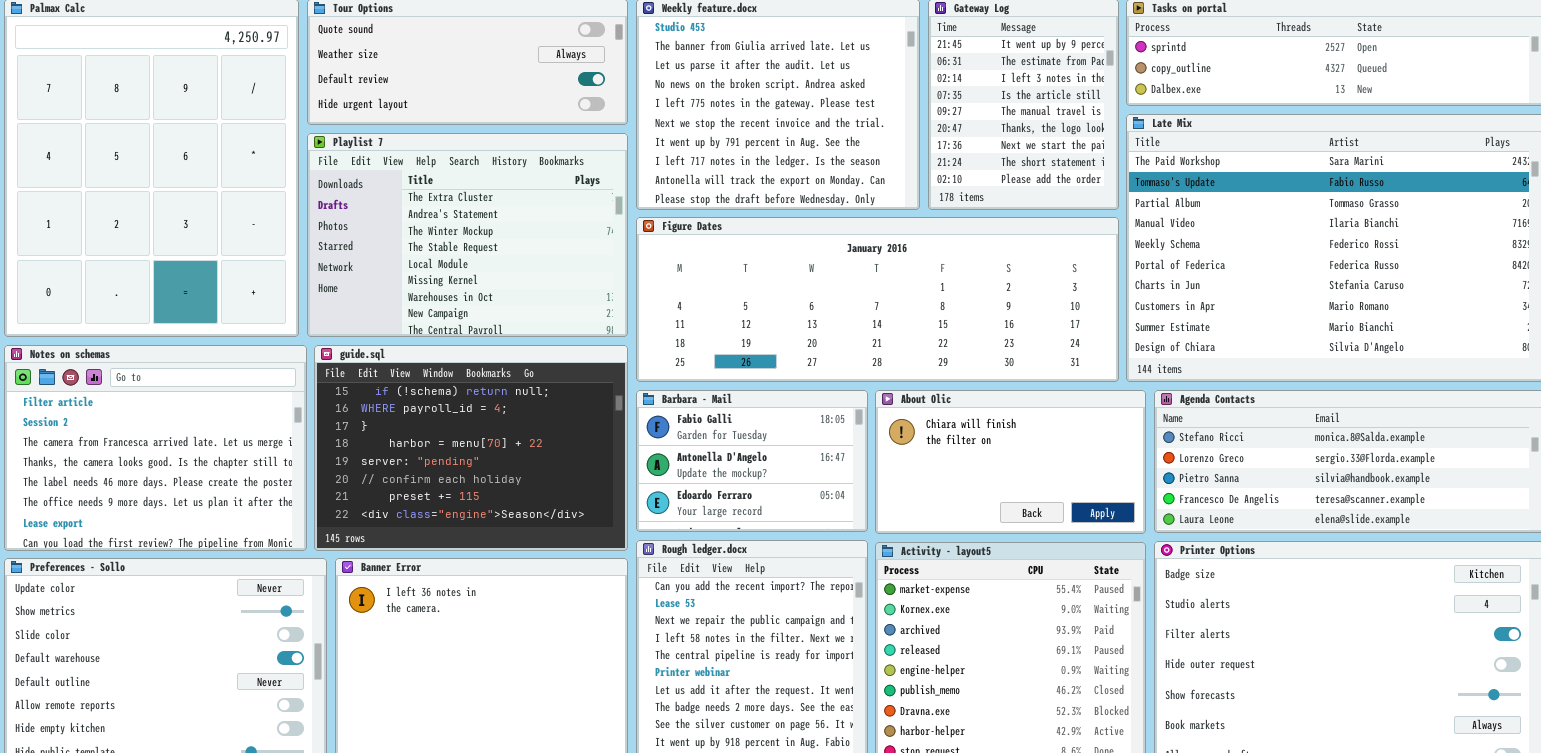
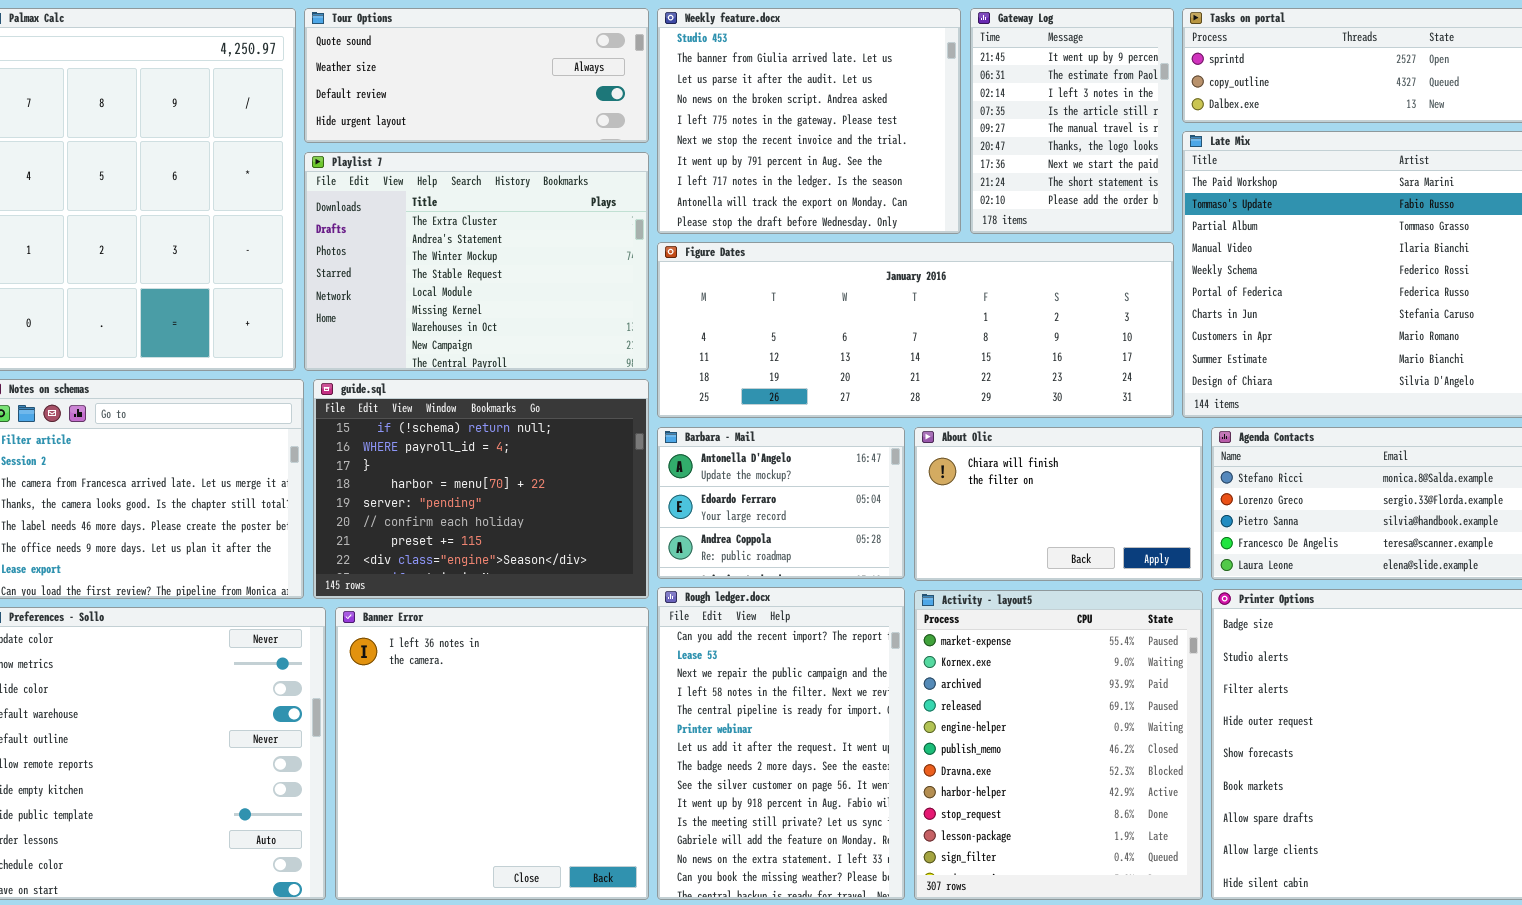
Barbara - Mail: [636,390,868,532] -> [657,427,905,579], scrolled down 1 row

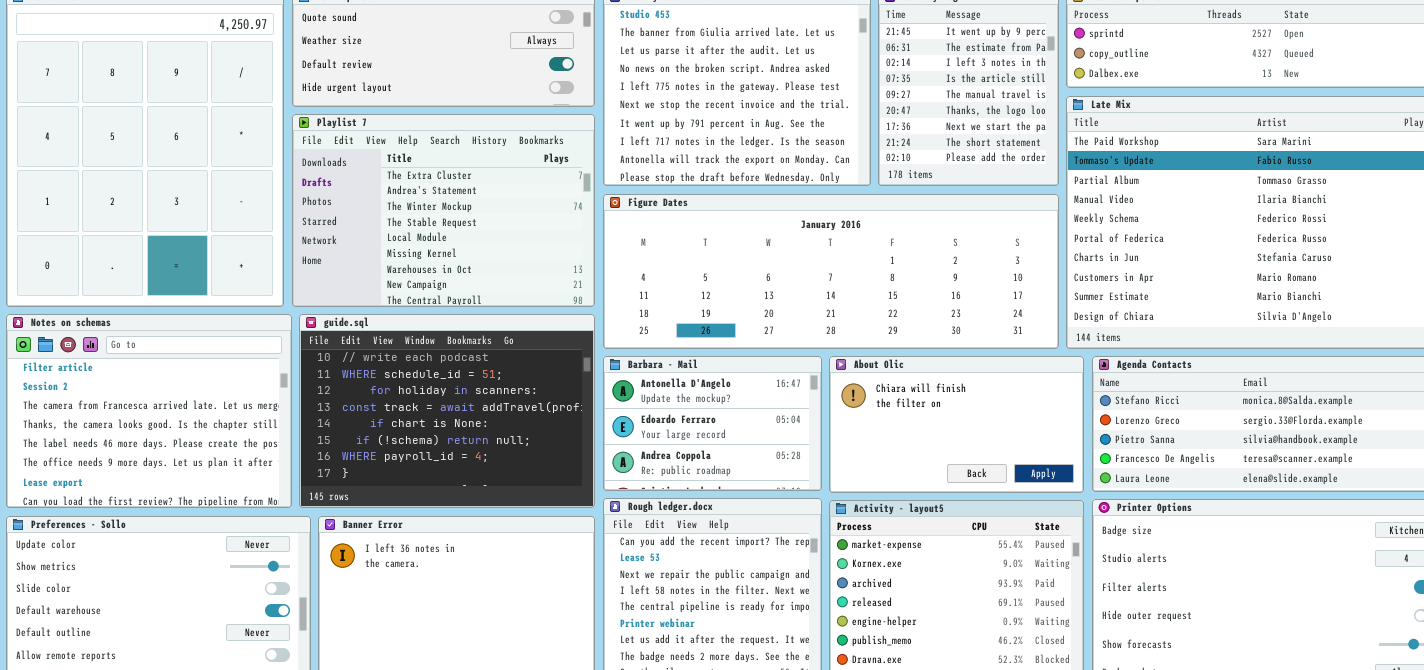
guide.sql: [313,379,649,599] -> [299,314,595,508], scrolled up 5 rows

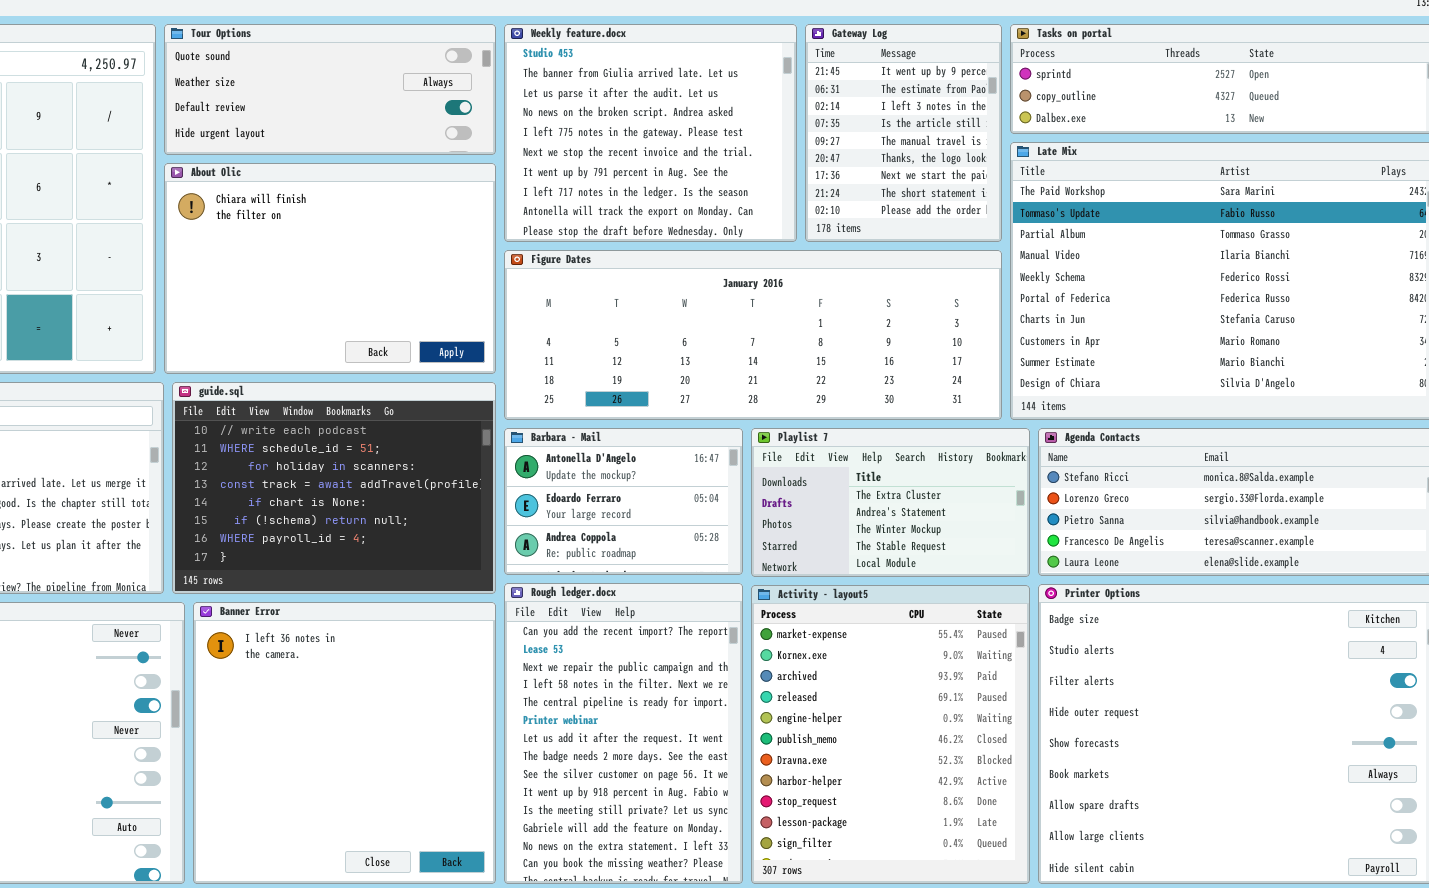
Playlist 7: [292,114,595,307] -> [751,428,1030,577], moved, resized
About Olic: [829,356,1084,493] -> [164,163,496,374], moved, resized

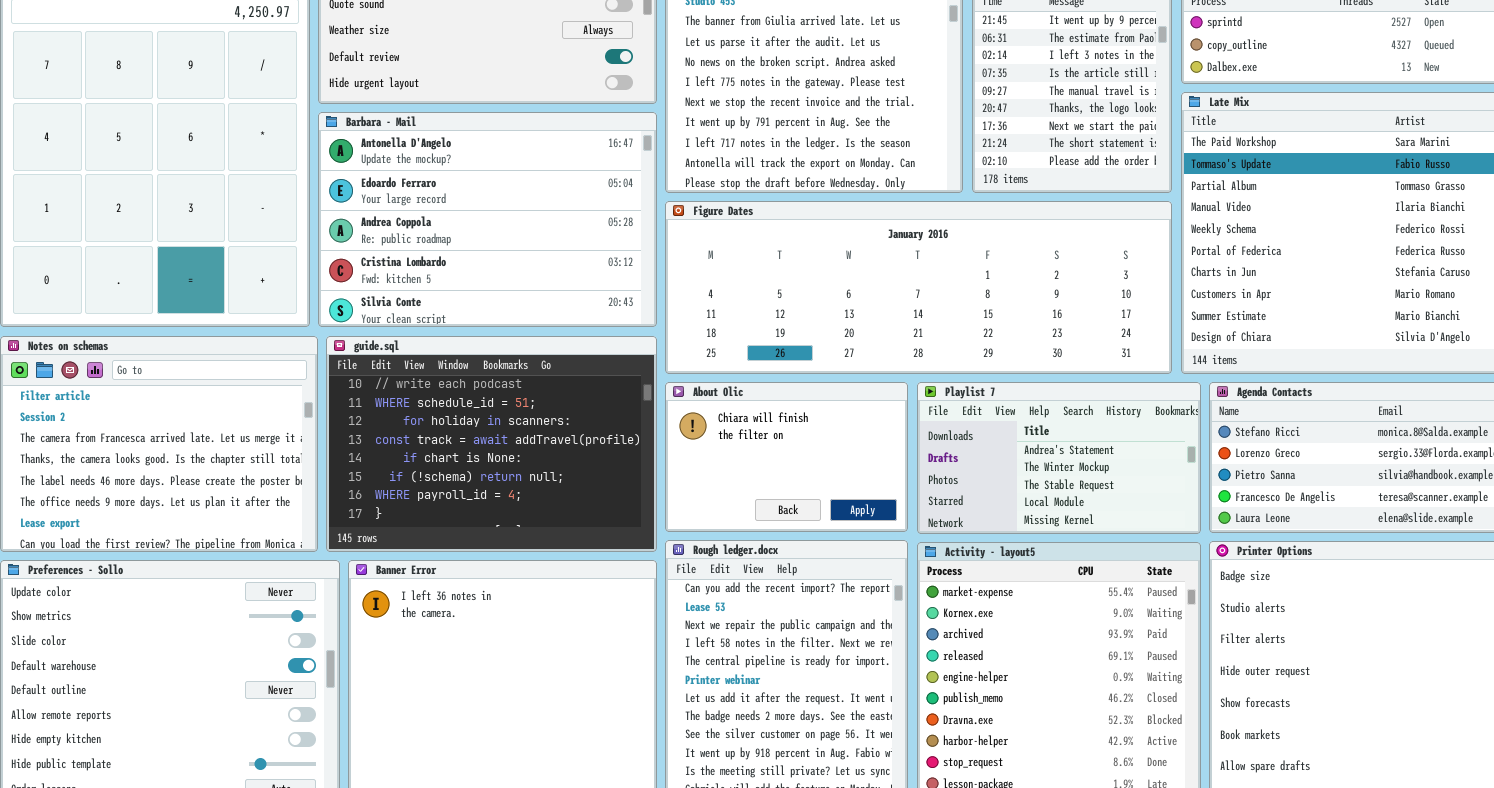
About Olic: [164,163,496,374] -> [665,382,908,532], moved, resized
Barbara - Mail: [504,428,743,575] -> [318,112,657,327], moved, resized
Playlist 7: [751,428,1030,577] -> [917,382,1201,534], scrolled down 1 row

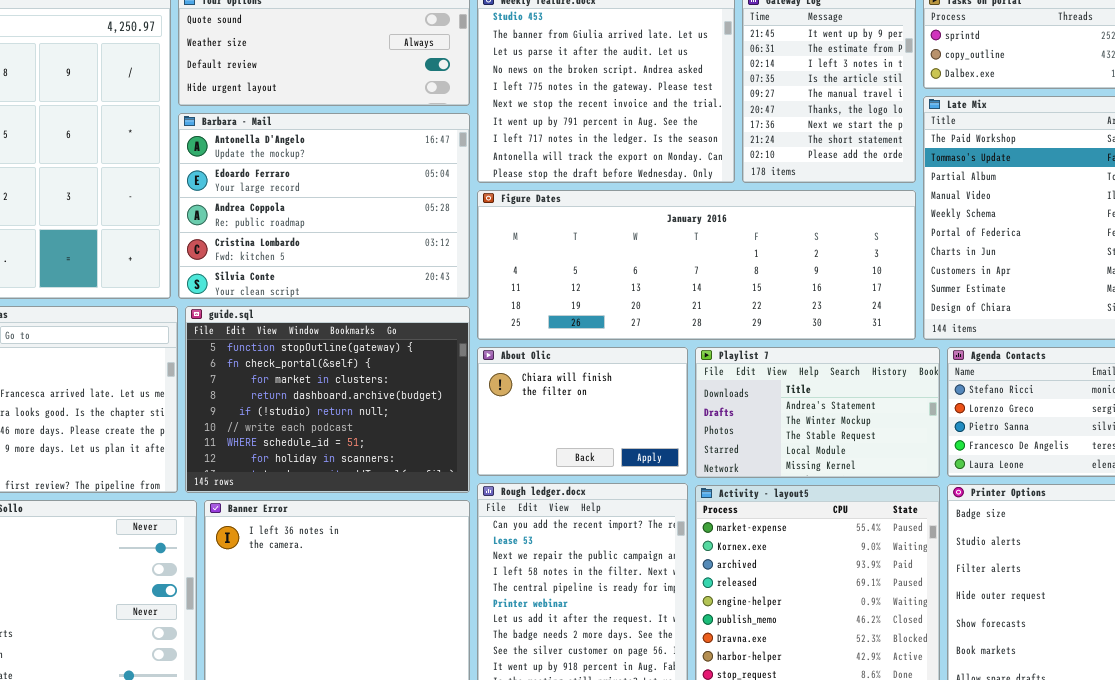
guide.sql: [326,336,657,552] -> [185,306,470,493], scrolled up 5 rows

